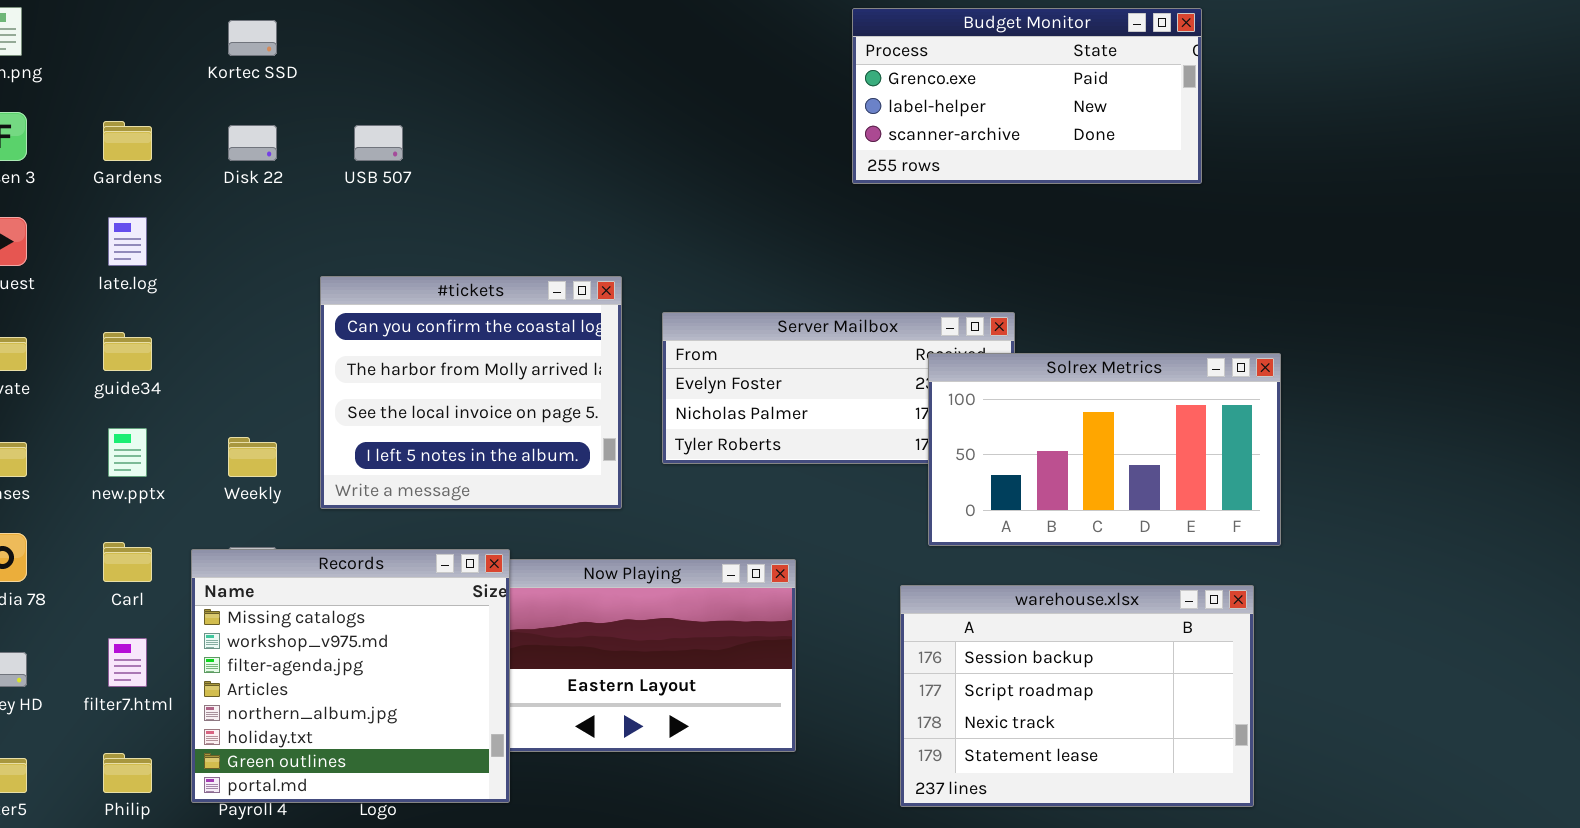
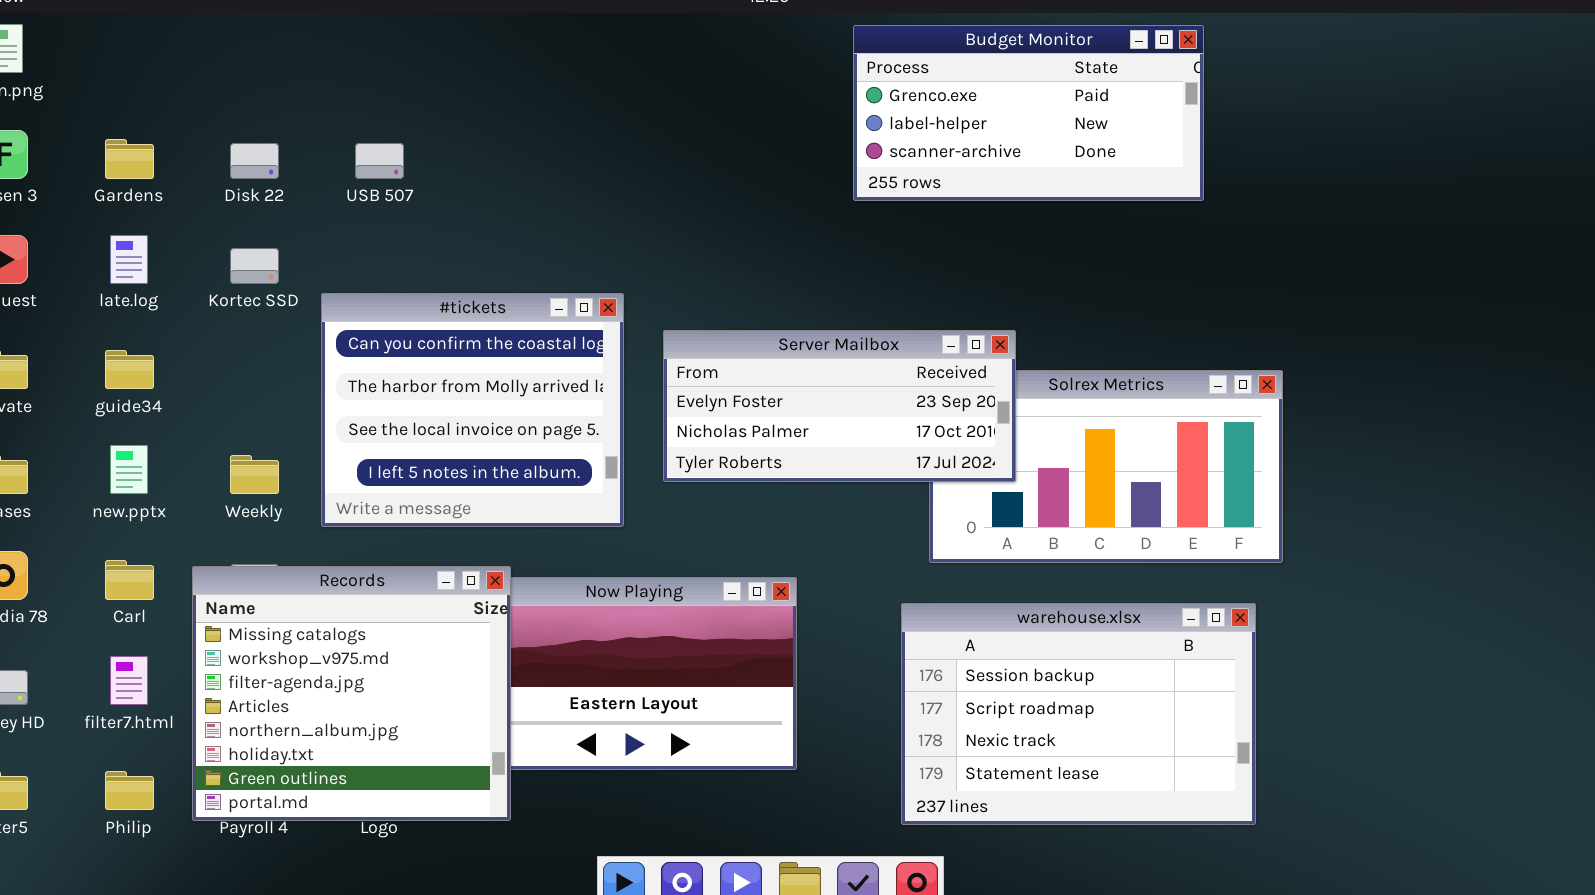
Kortec SSD: [228,20,277,56] -> [230,248,279,284], moved
Server Mailbox: [662,312,1015,464] -> [663,330,1016,482], raised

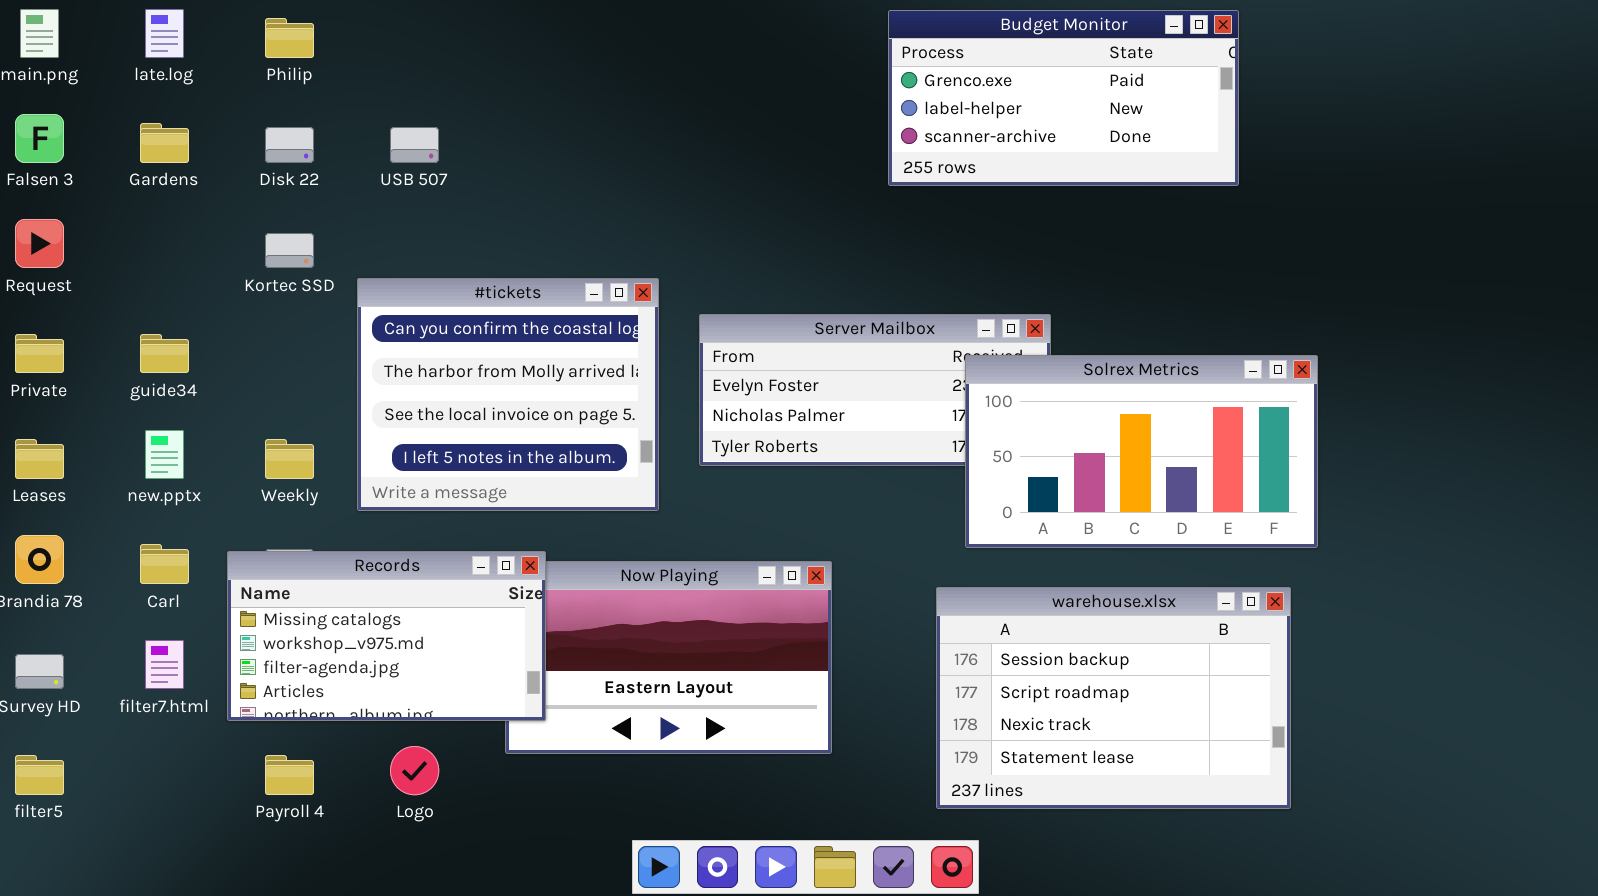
late.log: [110,235,148,284] -> [145,9,184,58], moved
Solrex Metrics: [929,370,1283,563] -> [965,355,1318,548], raised
Records: [192,566,511,821] -> [227,551,546,721], resized
Philip: [105,771,154,810] -> [265,18,314,58], moved

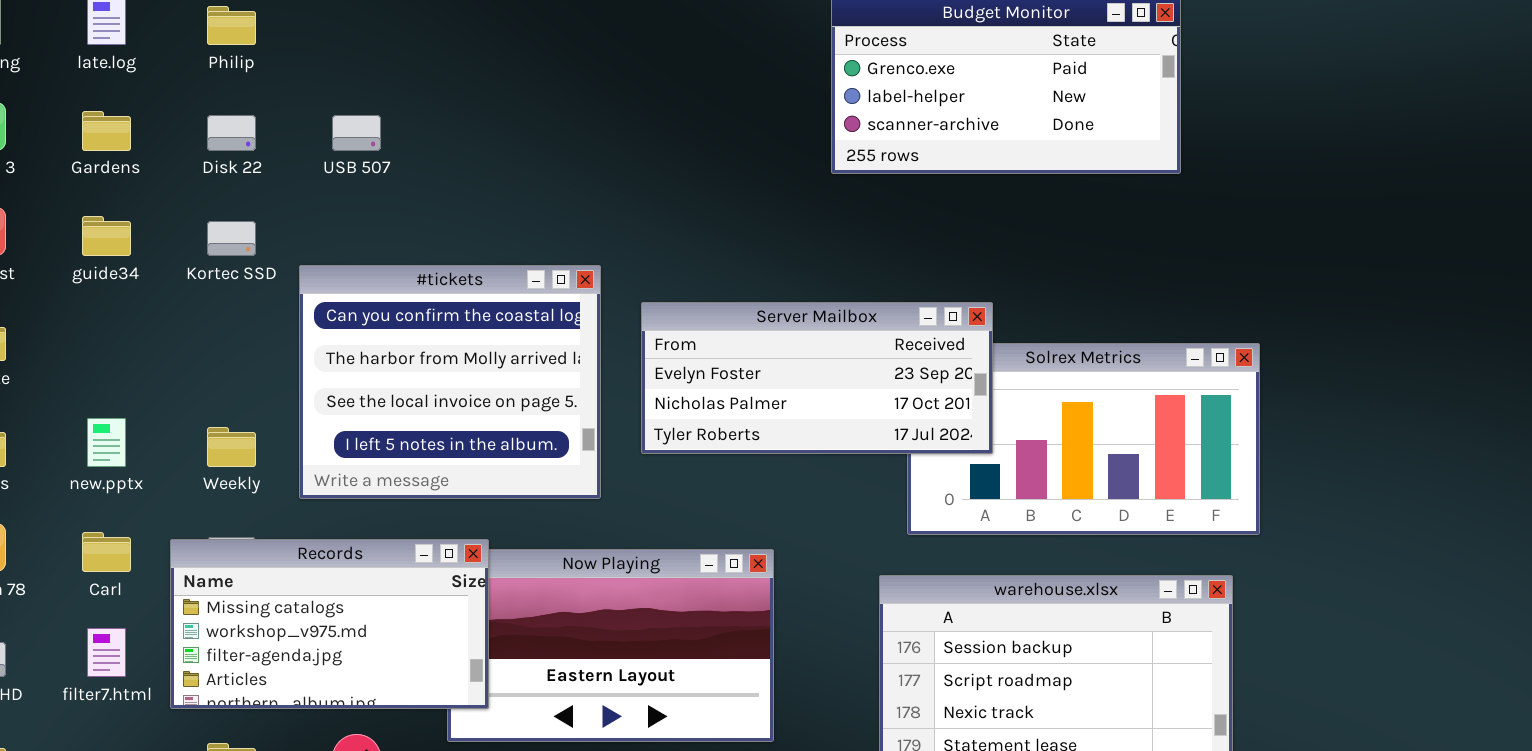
Server Mailbox: [699,314,1051,466] -> [641,302,993,454], raised
guide34: [140,334,189,373] -> [82,216,131,256], moved

